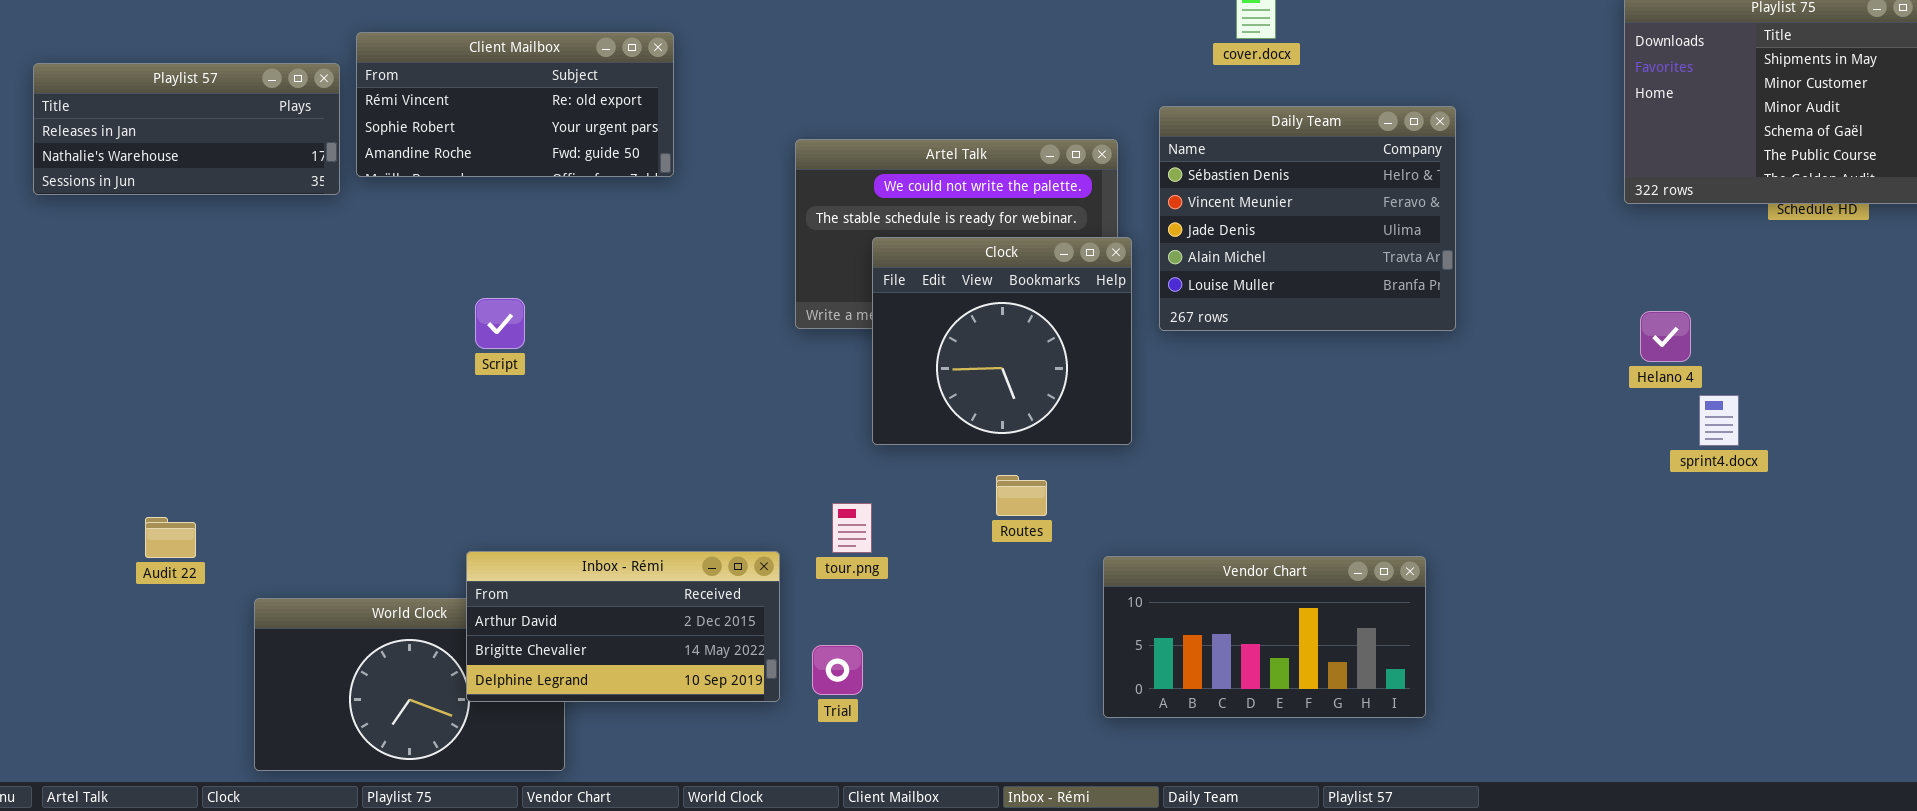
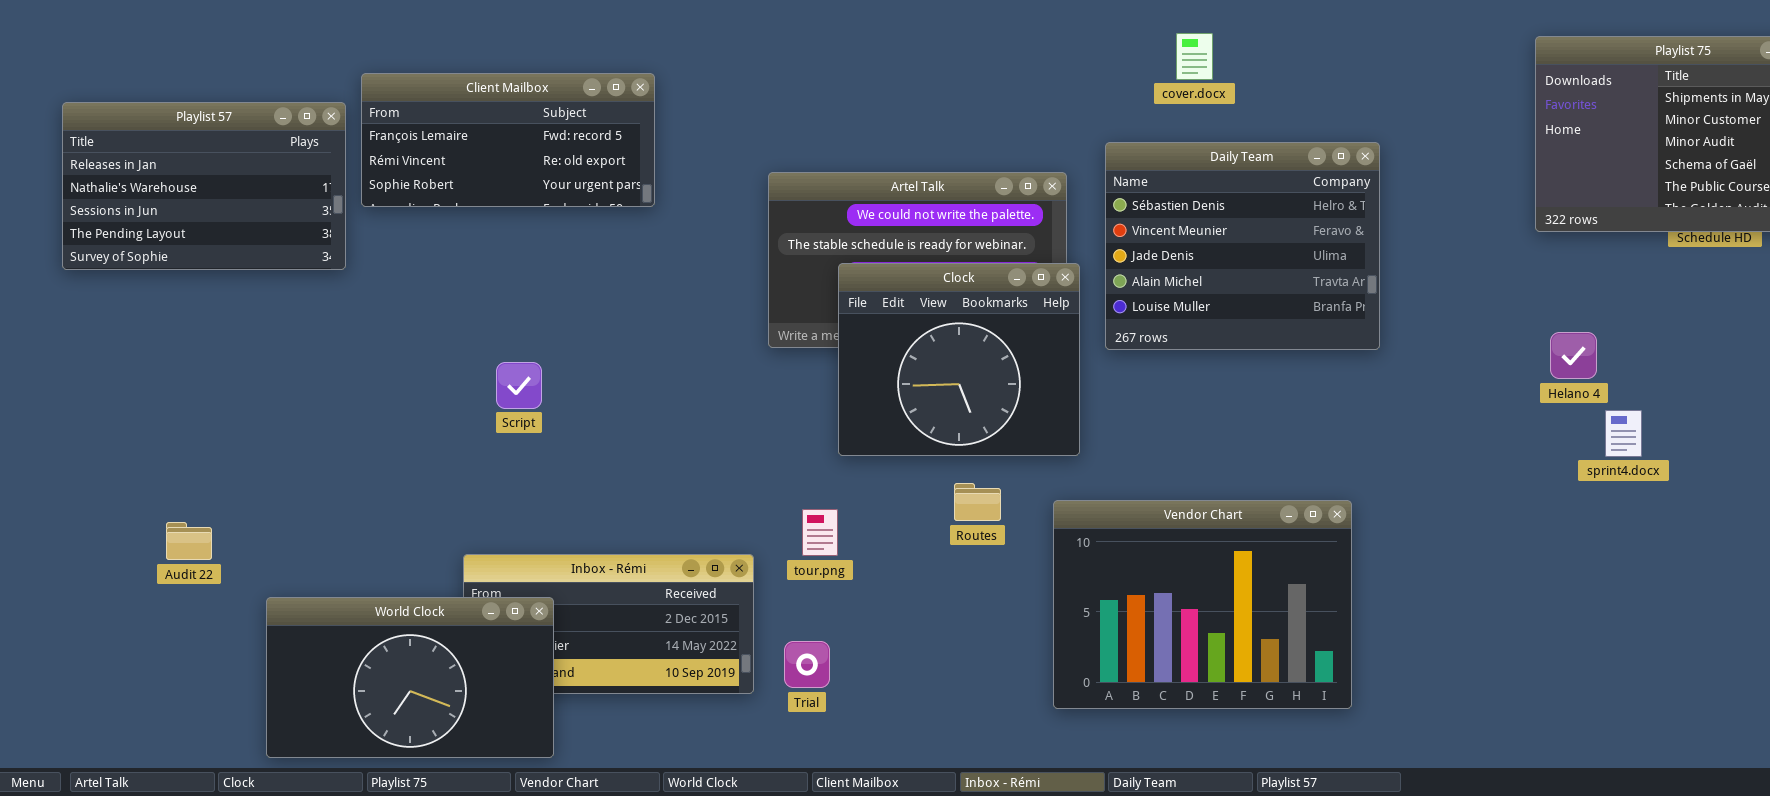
Client Mailbox: [356,32,674,177] -> [361,73,655,207], scrolled up 1 row
Playlist 57: [33,63,340,195] -> [62,102,346,270], resized
Script: [475,298,525,349] -> [496,362,542,409], moved
Vendor Chart: [1103,556,1426,718] -> [1053,500,1352,709], resized
World Clock: [254,598,565,771] -> [266,597,554,758], raised

